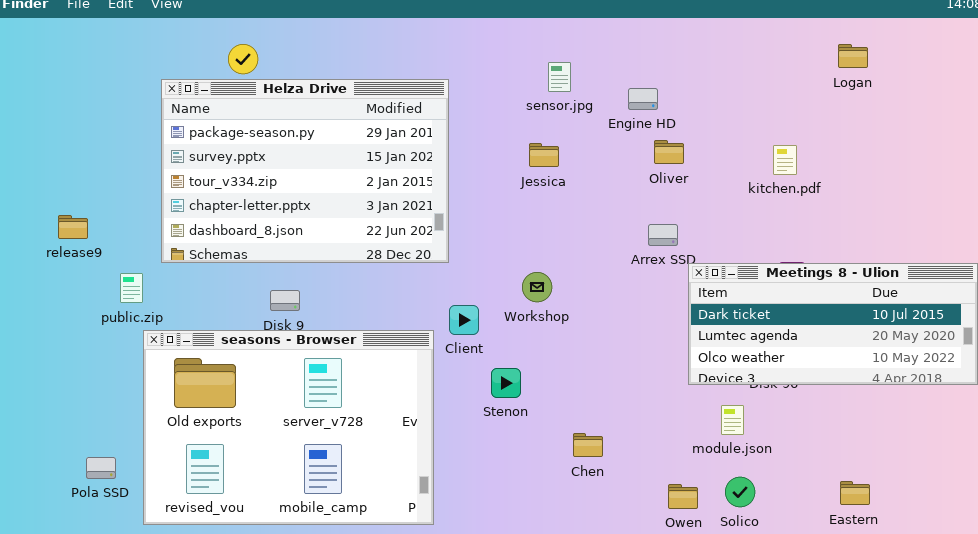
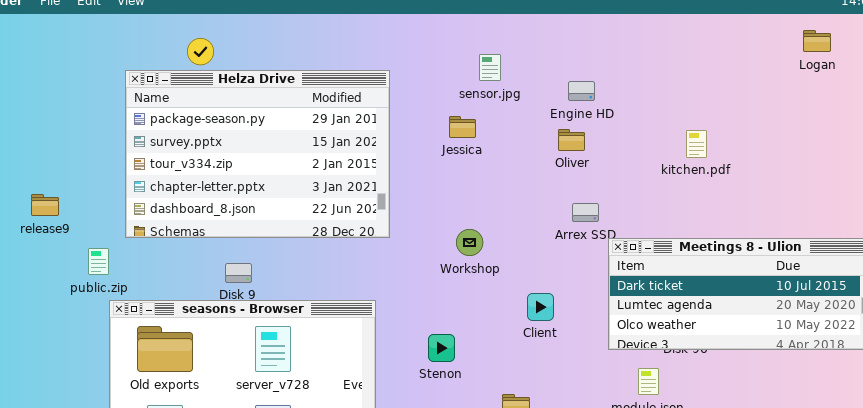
Logan: [838,44,868,68] -> [803,30,831,52], moved
Engine HD: [628,88,658,110] -> [568,81,595,101], moved
Oliver: [654,140,684,164] -> [558,129,585,151], moved
Jessica: [529,143,559,167] -> [449,116,476,138], moved
Workshop: [522,272,552,302] -> [456,229,483,256], moved
Client: [449,305,479,335] -> [527,293,554,321], moved

